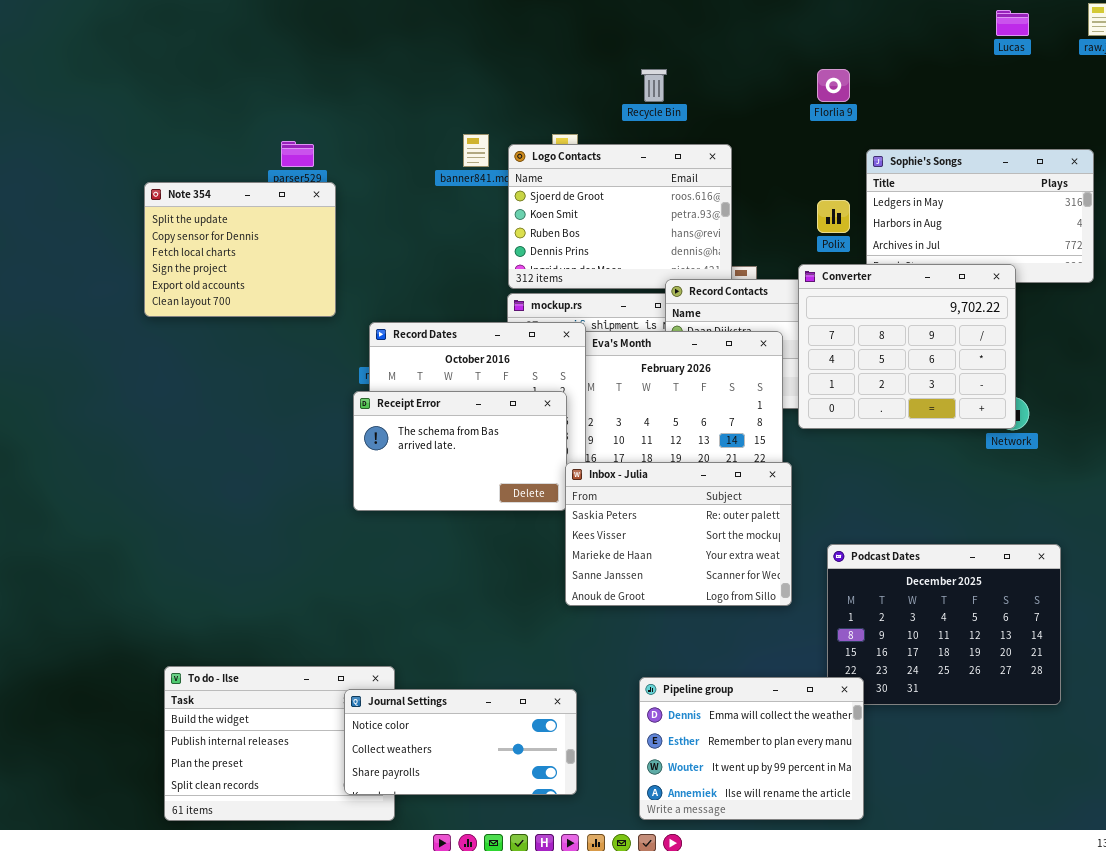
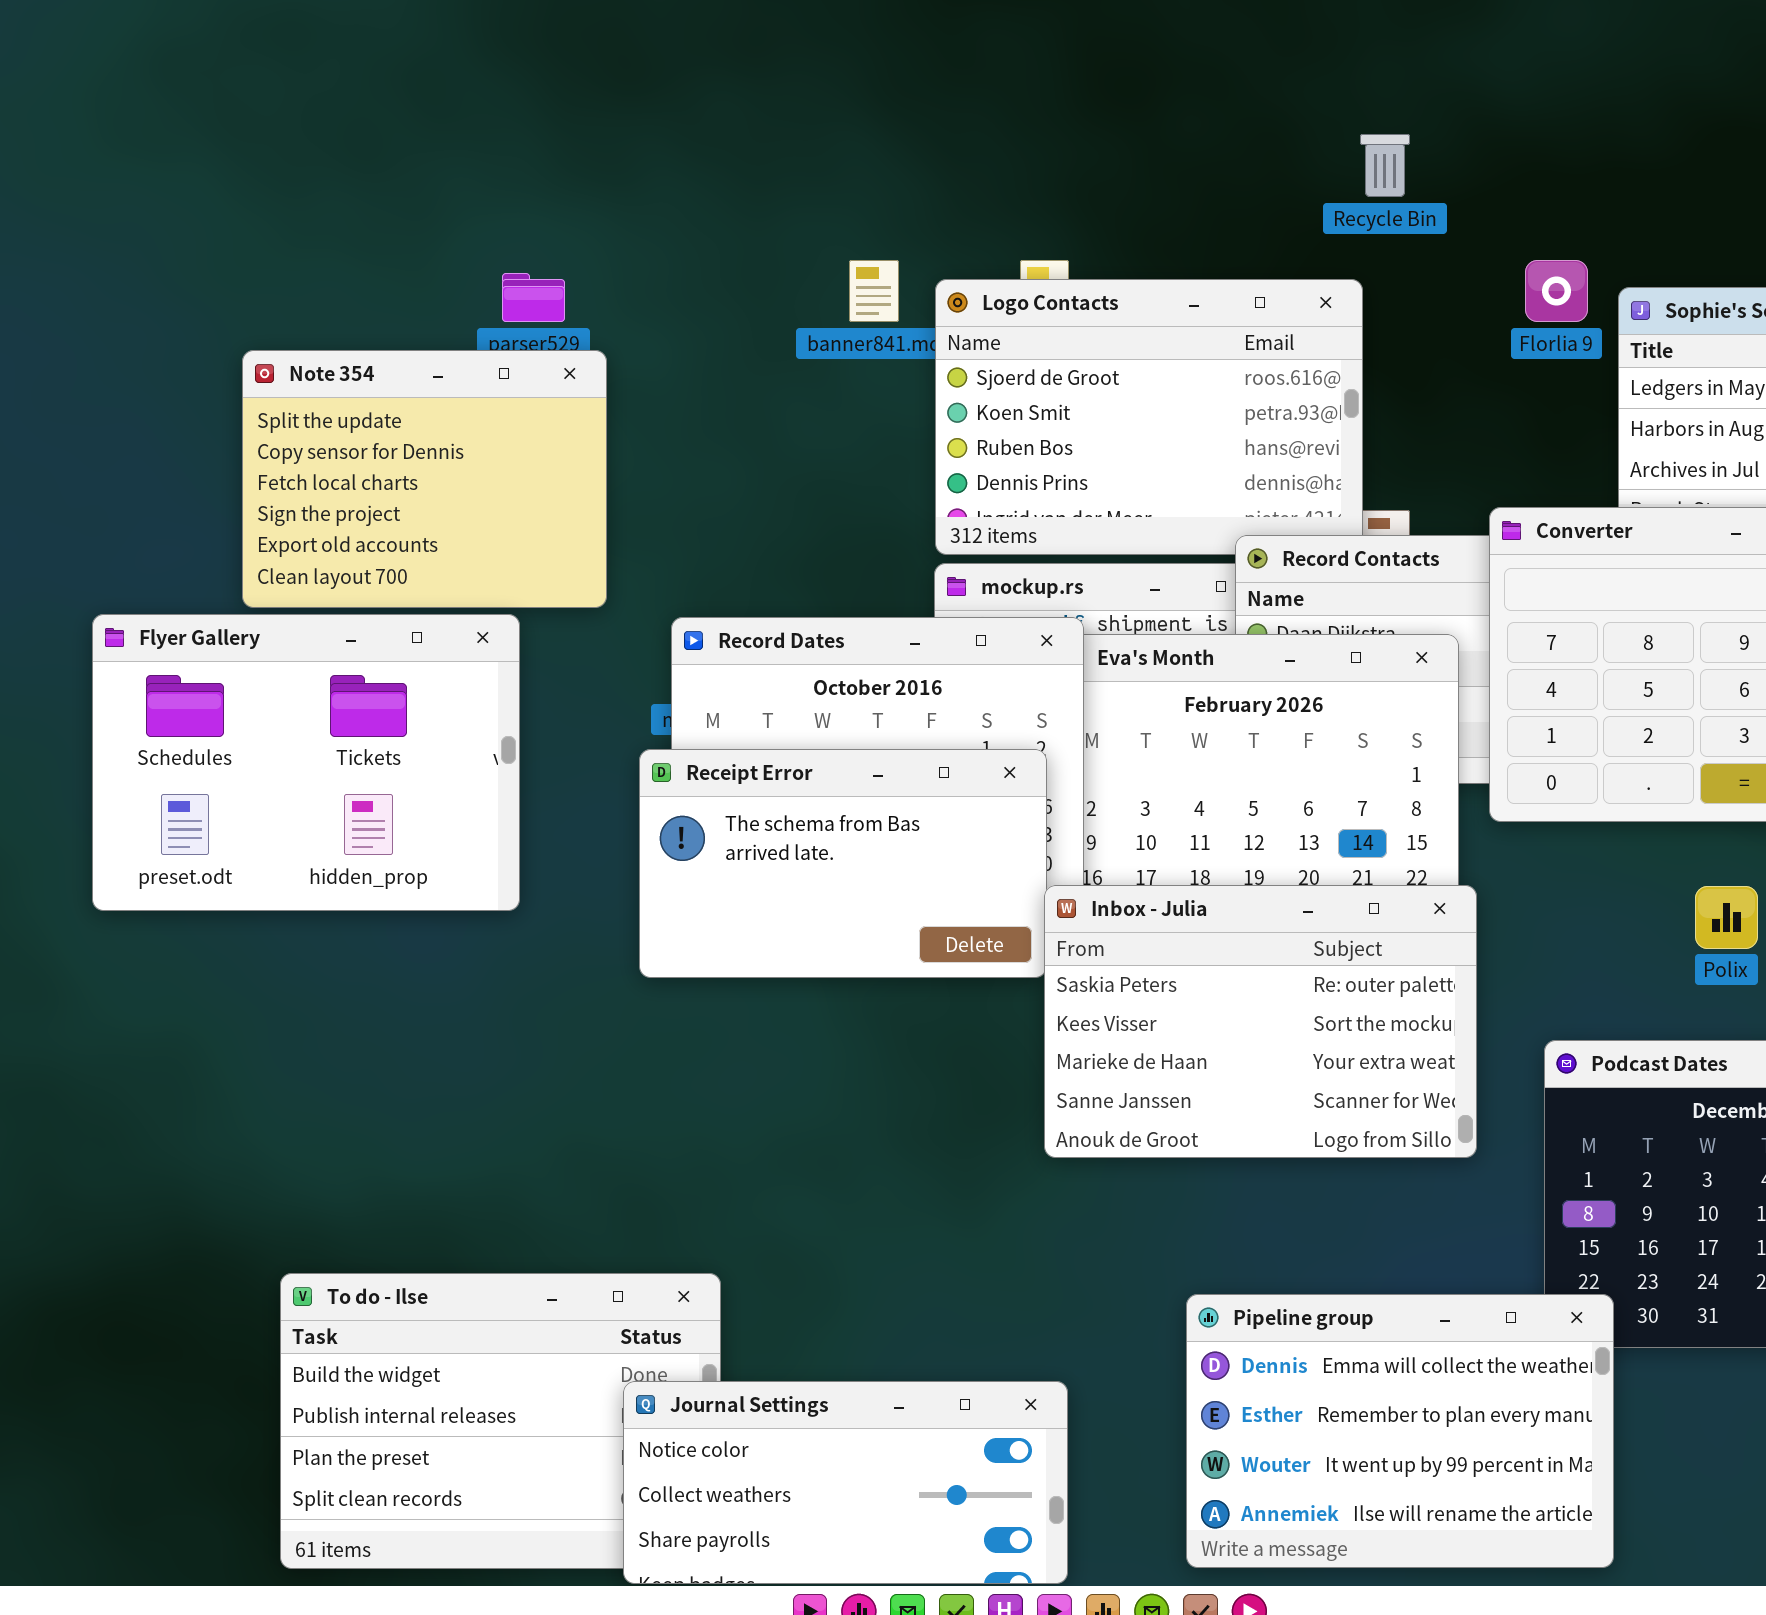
Recycle Bin: [641,69,667,102] -> [1360,134,1410,197], moved
Florlia 9: [817,69,850,102] -> [1525,260,1588,322], moved
Polix: [817,200,850,233] -> [1695,886,1758,949], moved
Flyer Gallery: none -> [92,614,520,911], opened
Journal Settings: [344,689,577,795] -> [623,1381,1068,1584], moved

